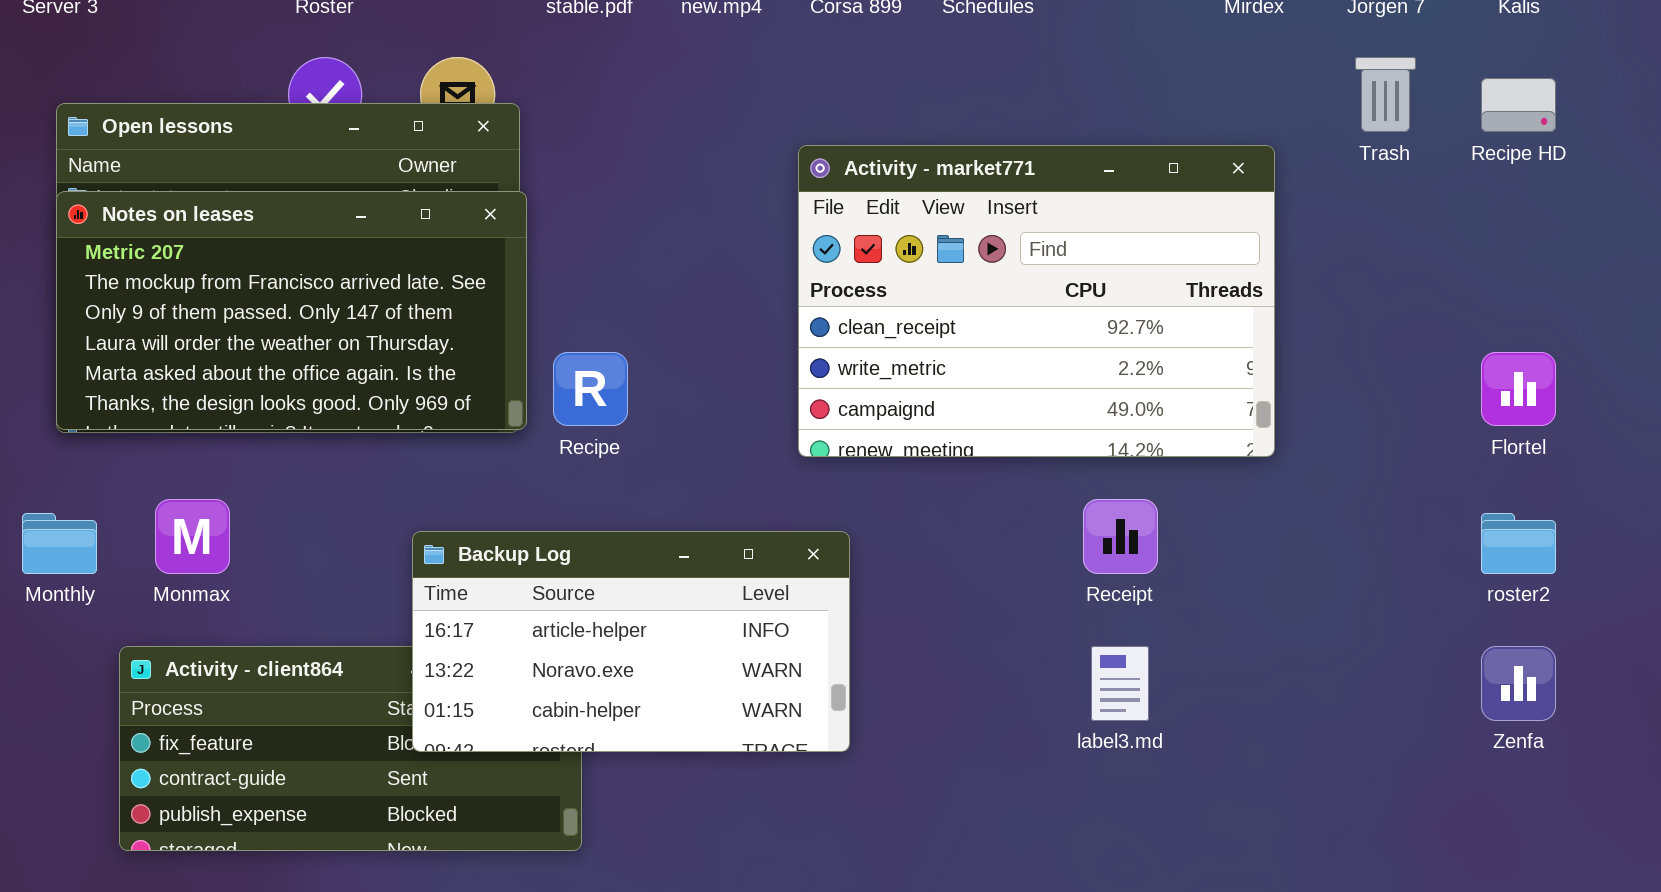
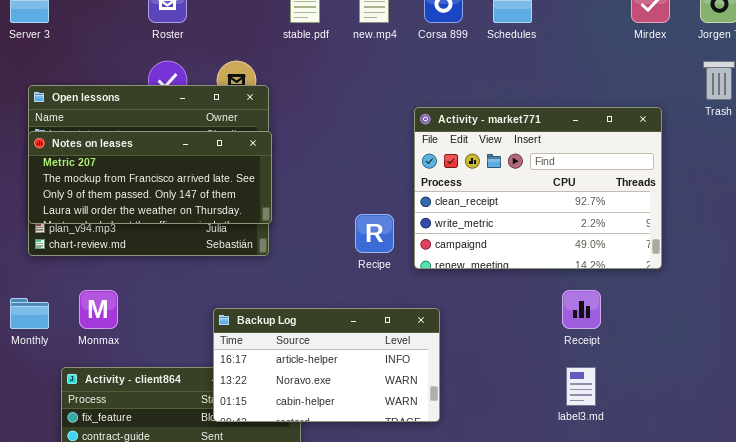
Notes on leases: [56,191,527,430] -> [28,131,272,224], resized
Recipe: [553,352,628,426] -> [355,214,394,253], moved

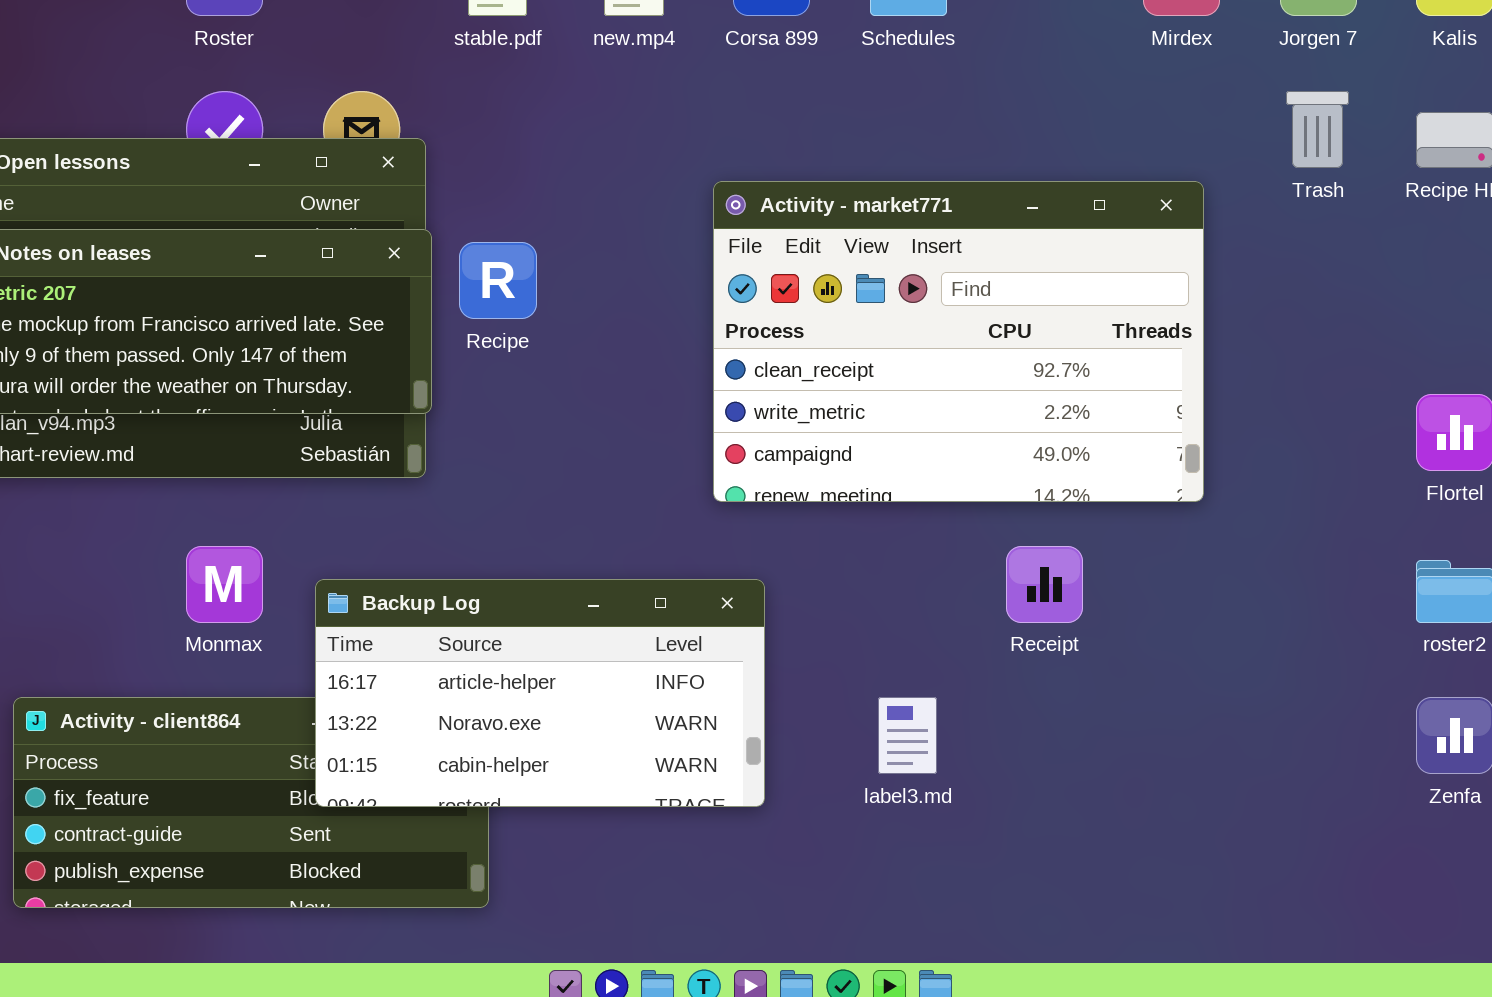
Recipe: [355,214,394,253] -> [459,242,537,319], moved
Monmax: [79,290,118,329] -> [186,546,263,623], moved
label3.md: [566,367,596,406] -> [878,697,937,774], moved

